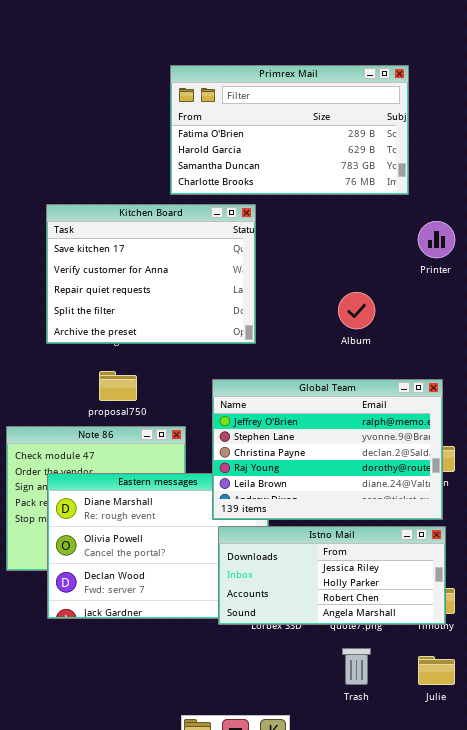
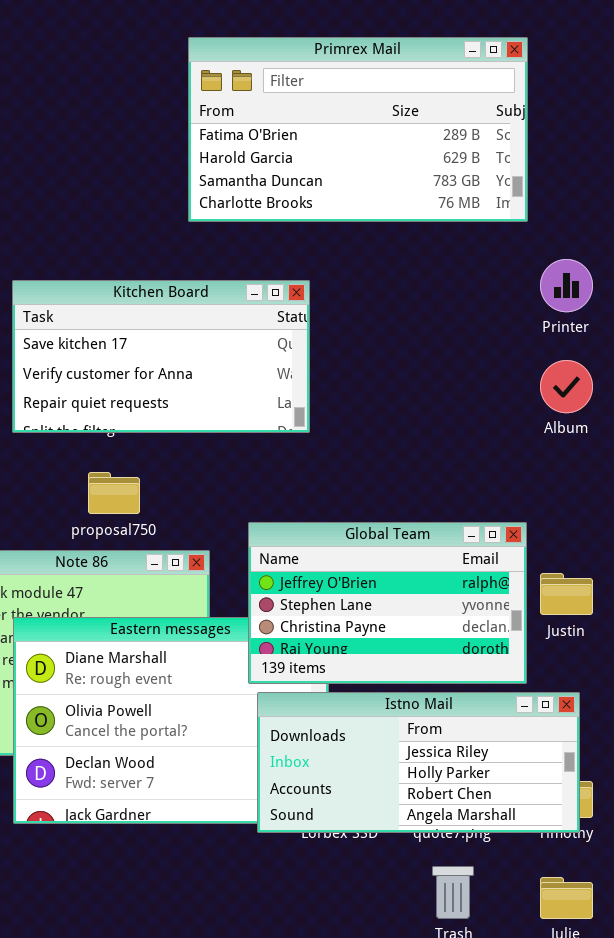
Kitchen Board: [46,204,256,344] -> [12,280,310,433], resized
Album: [338,292,375,329] -> [540,360,593,413], moved
Global Team: [212,379,443,520] -> [248,522,527,684], resized

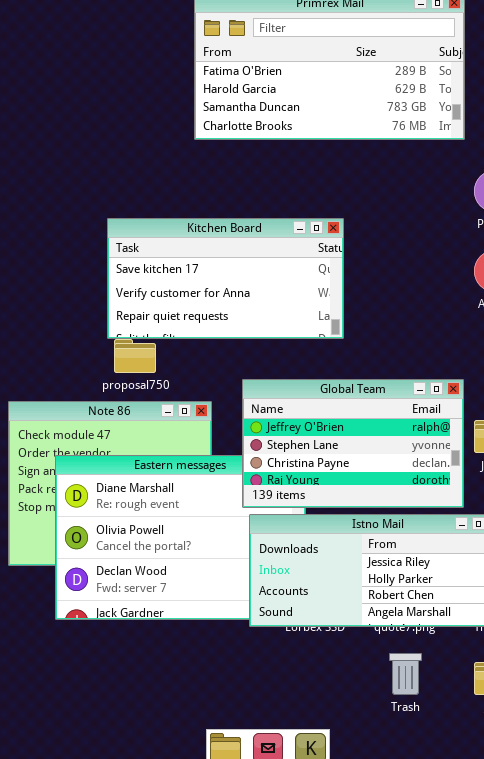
Kitchen Board: [12,280,310,433] -> [107,218,344,339], moved

